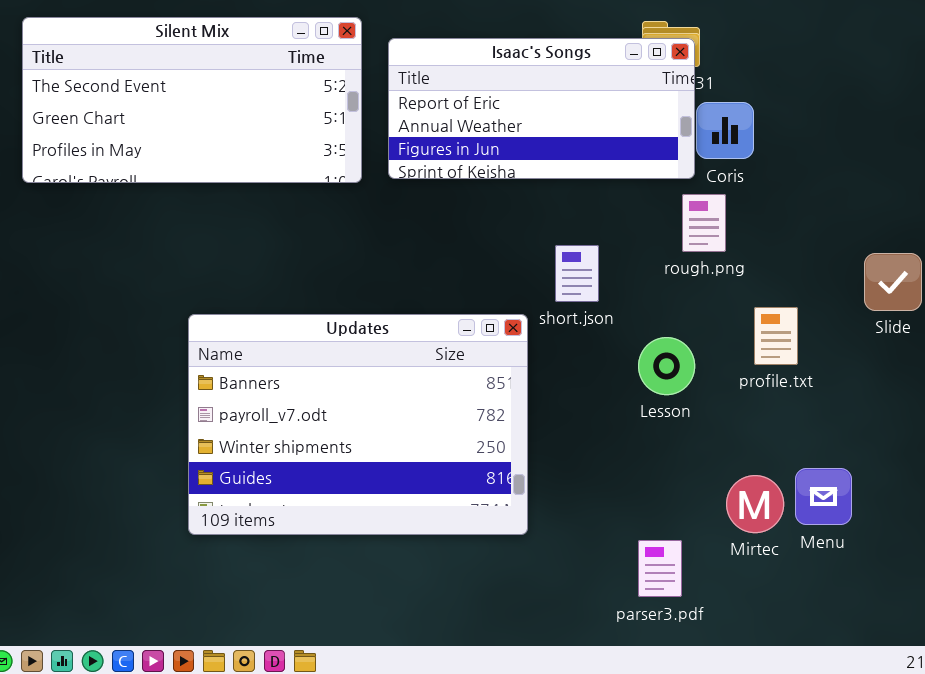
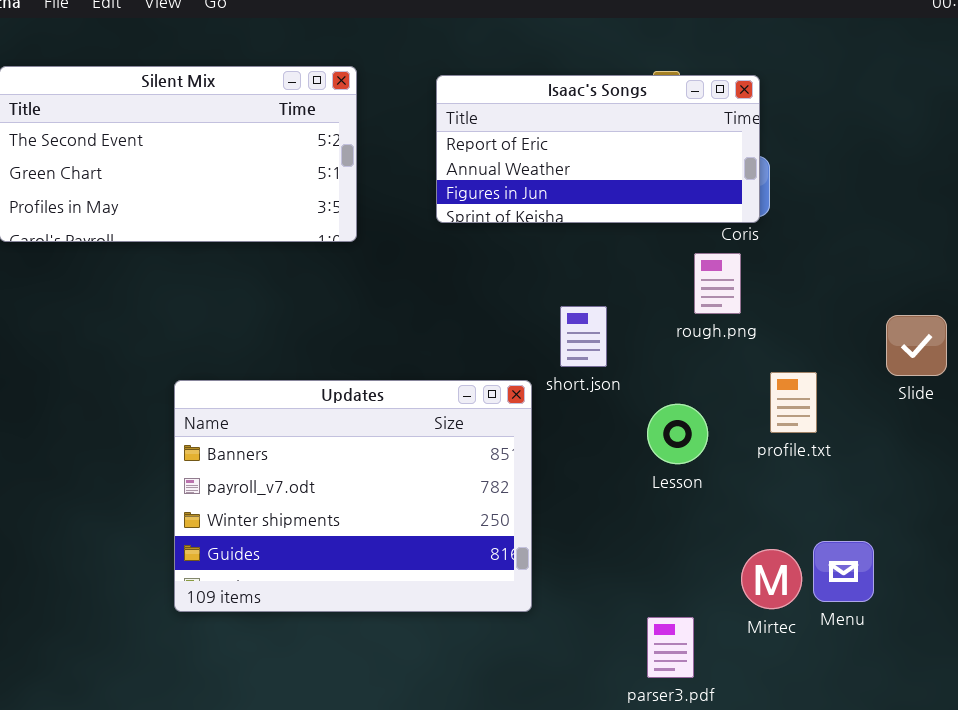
Isaac's Songs: [388,38,695,179] -> [436,75,760,223], moved

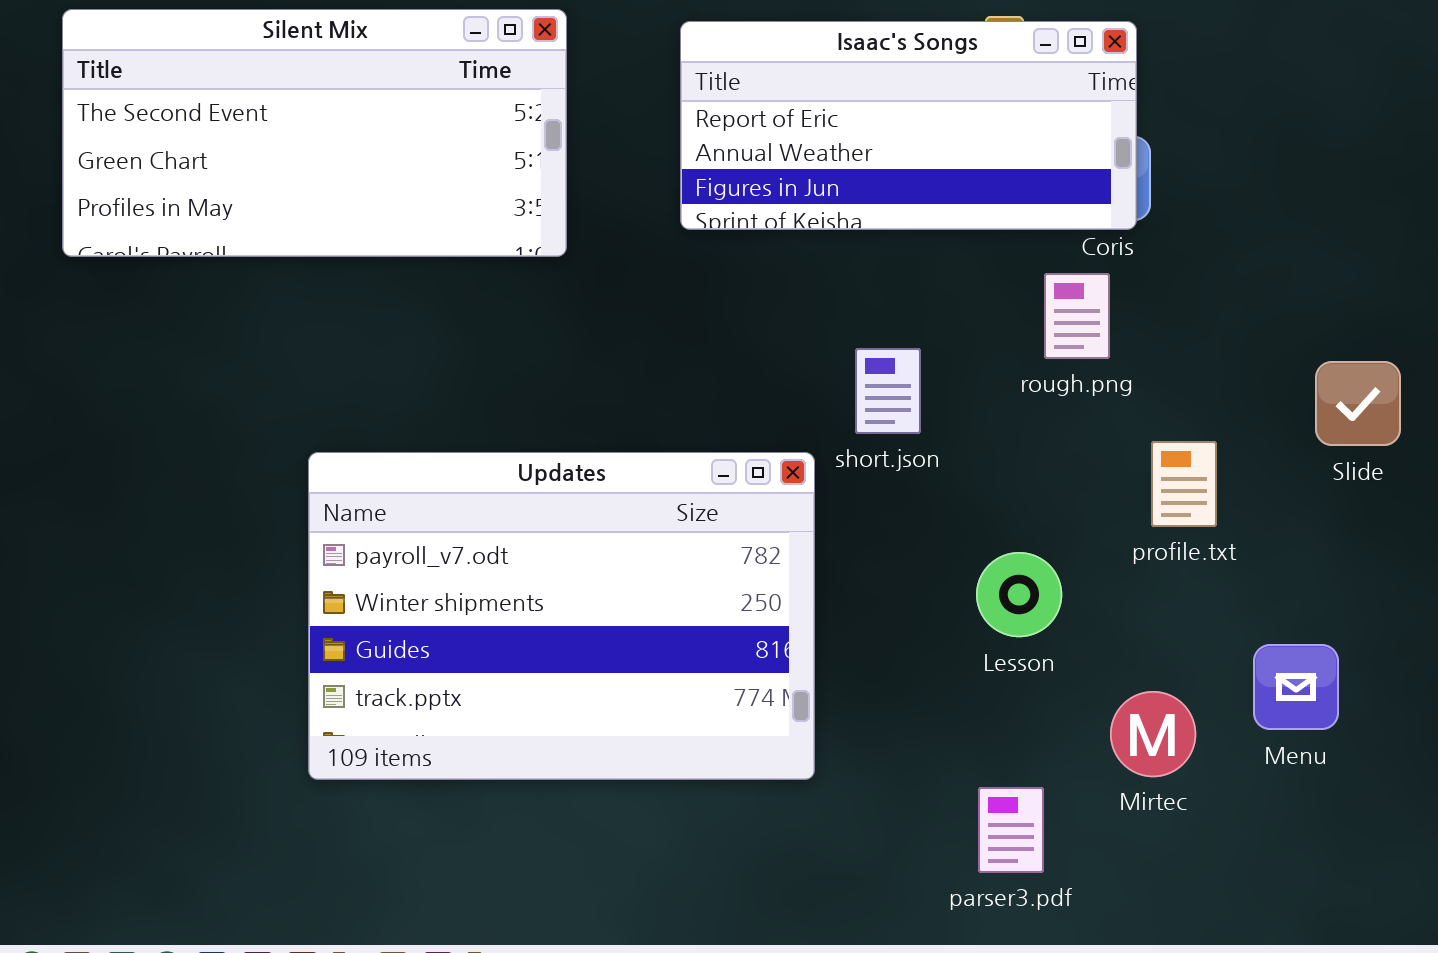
Updates: [174,380,532,612] -> [308,452,815,780], scrolled down 1 row
Lesson: [647,404,708,464] -> [976,552,1062,637], moved
Menu: [813,541,874,602] -> [1253,644,1339,730], moved

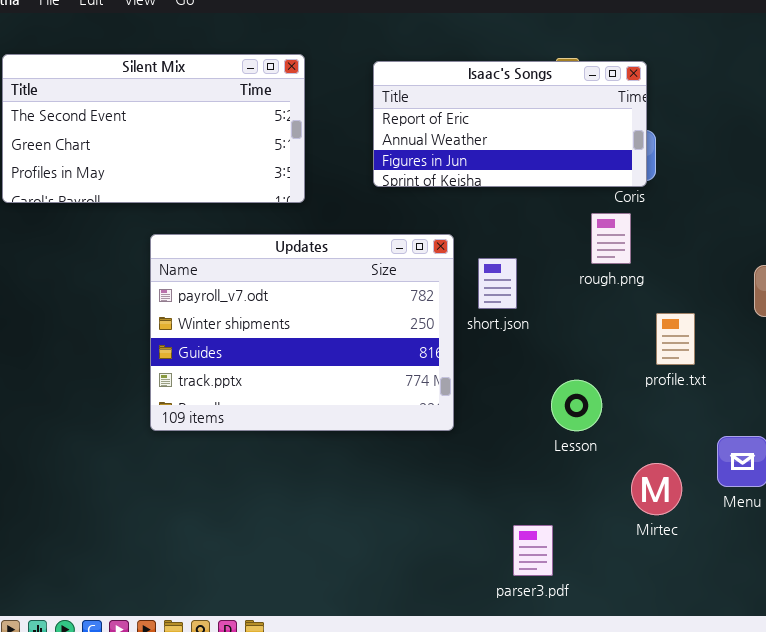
Updates: [308,452,815,780] -> [150,234,454,431], moved
parser3.pdf: [978,787,1044,873] -> [513,525,553,576], moved

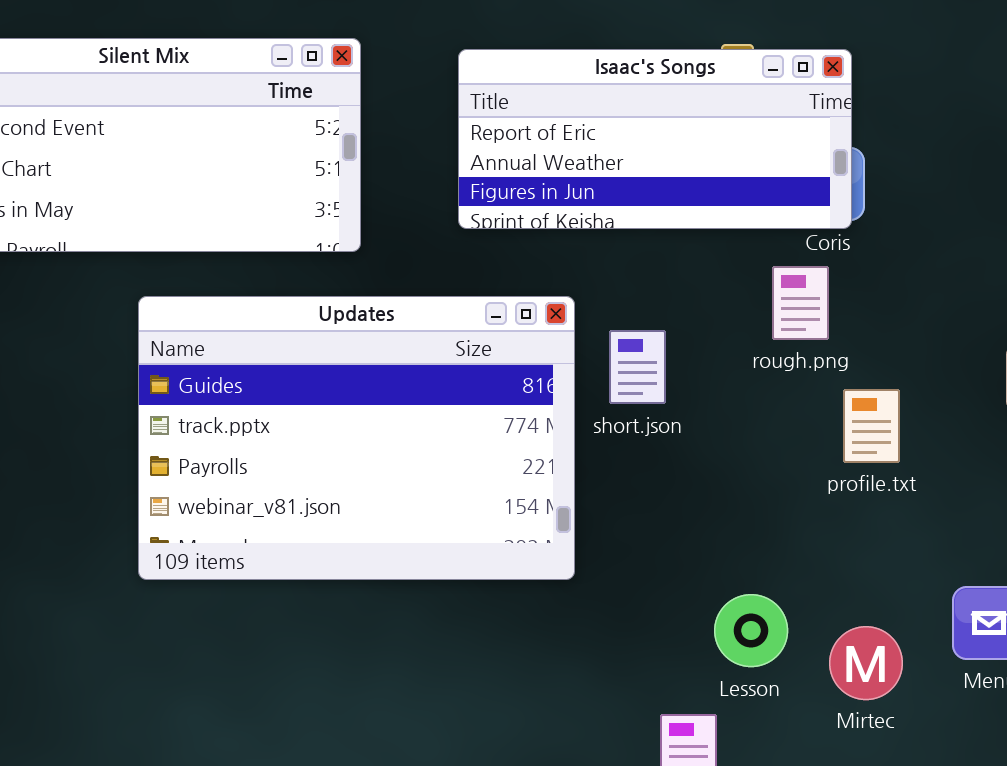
Updates: [150,234,454,431] -> [138,296,575,580], scrolled down 2 rows
profile.txt: [656,313,695,365] -> [843,389,900,463], moved
Lesson: [551,380,602,431] -> [714,594,788,667], moved

